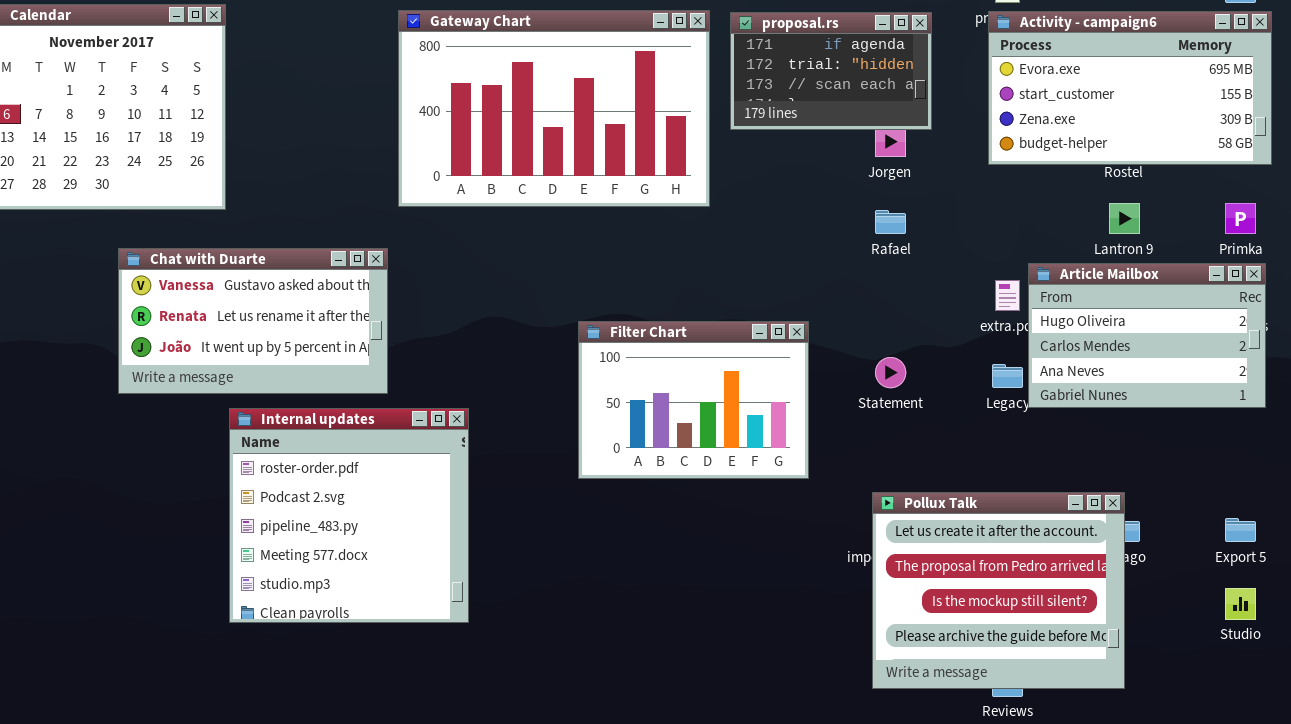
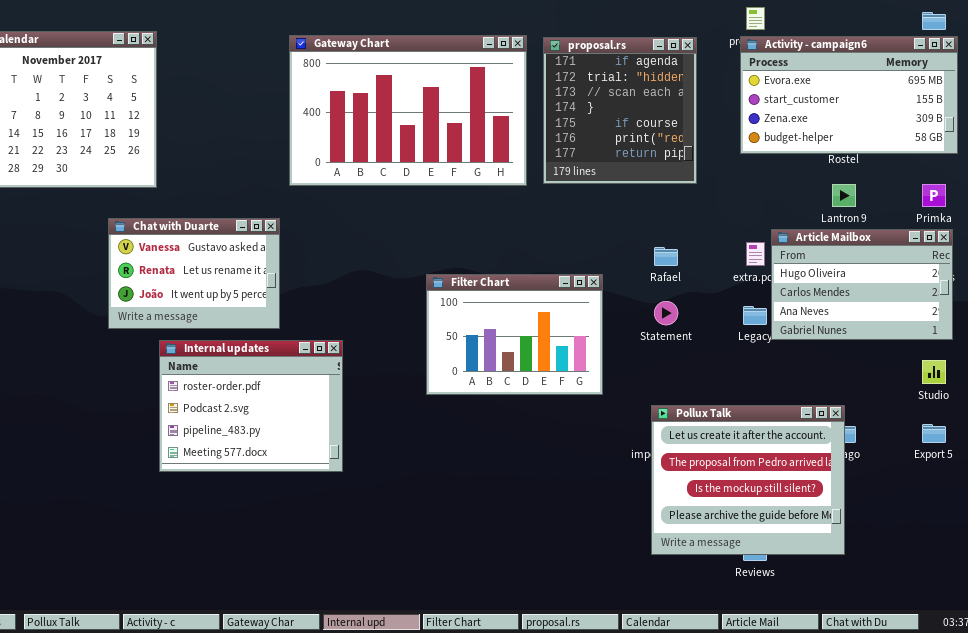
proposal.rs: [730,12,932,130] -> [543,37,697,184], resized
Rafael: [875,210,906,234] -> [654,247,678,266], moved
Chat with Duarte: [118,248,388,394] -> [108,218,280,329], resized
Internal updates: [229,408,469,623] -> [159,340,343,472], resized
Studio: [1225,588,1256,620] -> [922,360,946,384], moved

